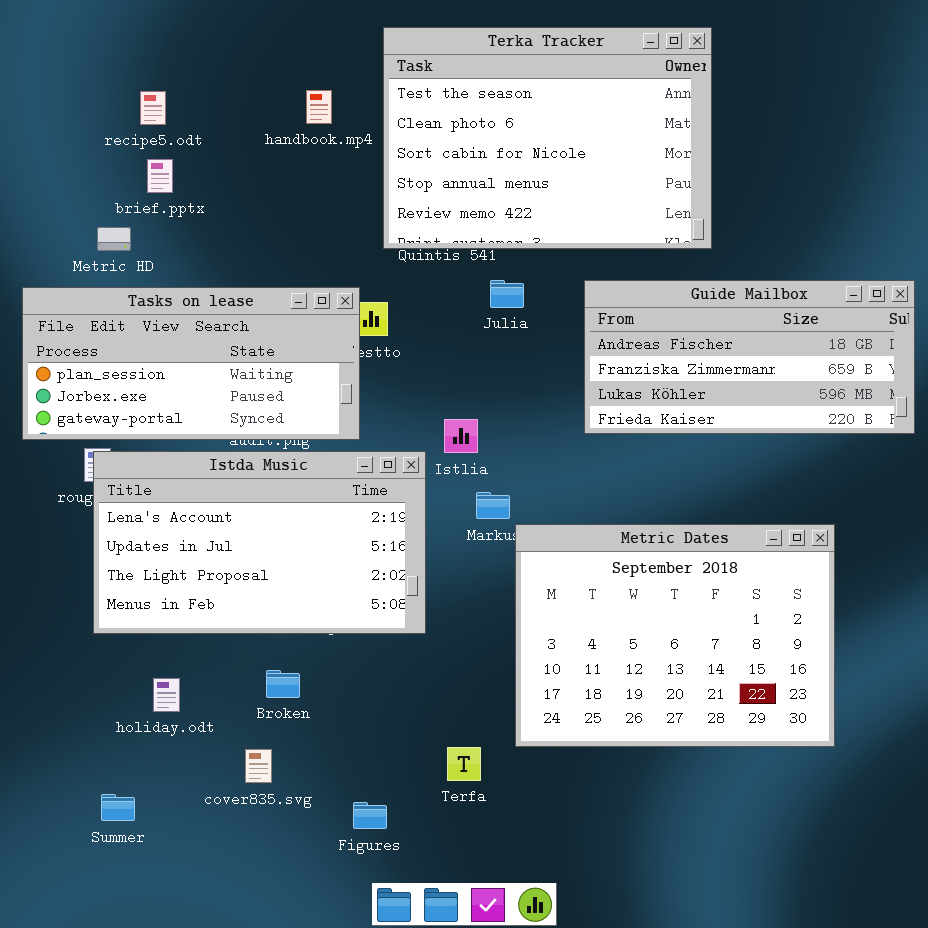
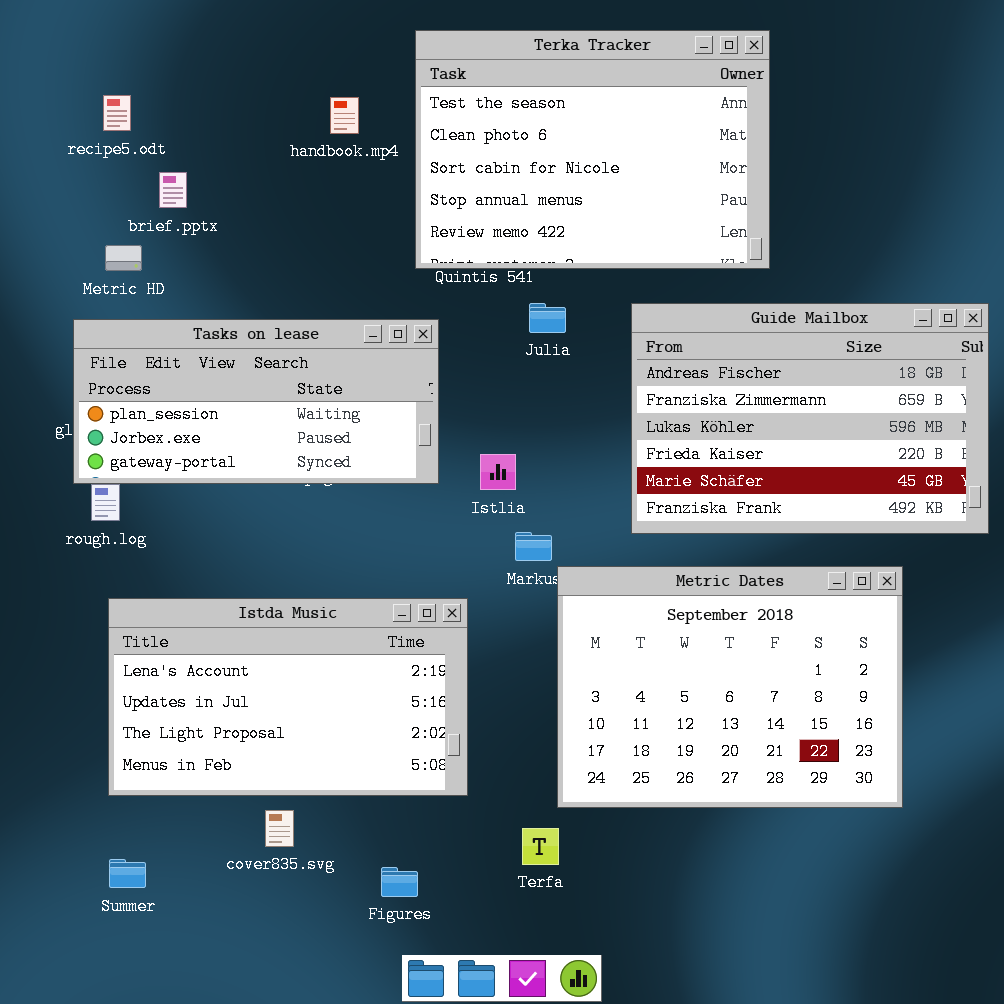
recipe5.odt: [140,91,166,125] -> [103,95,131,131], moved
Guide Mailbox: [584,280,915,434] -> [631,303,989,534], resized
Tasks on lease: [22,287,360,440] -> [73,319,439,484], moved
Istda Music: [93,451,426,634] -> [108,598,468,796], moved
Terfa: [447,747,481,781] -> [522,828,559,865], moved

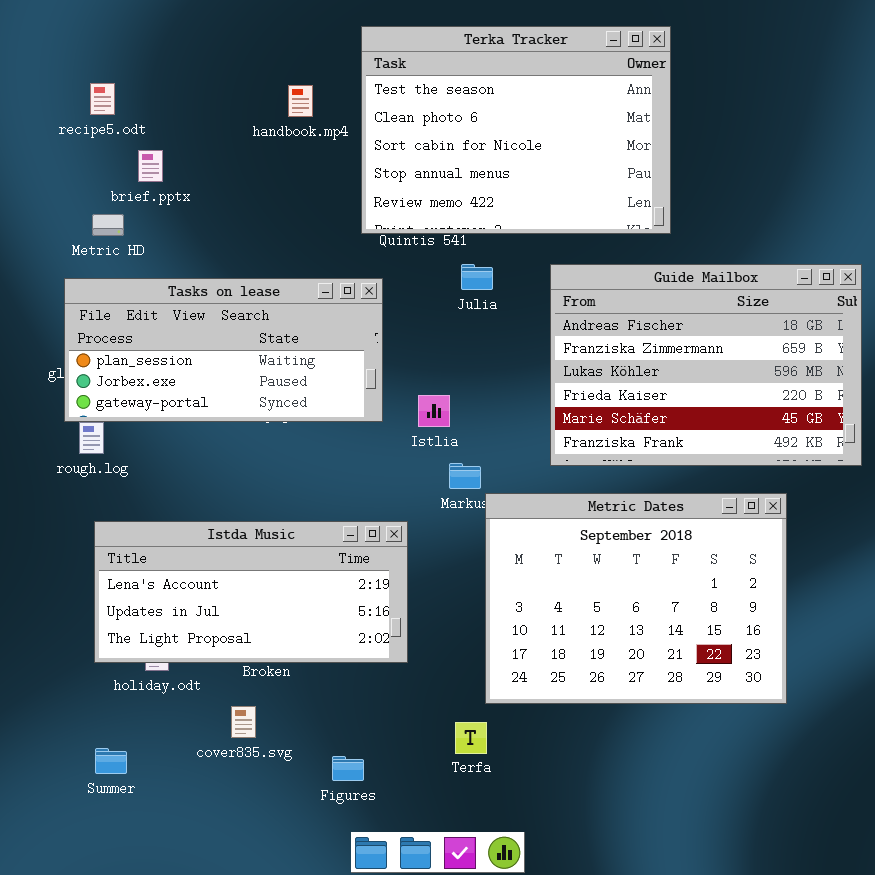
Istda Music: [108,598,468,796] -> [94,521,408,663], resized

